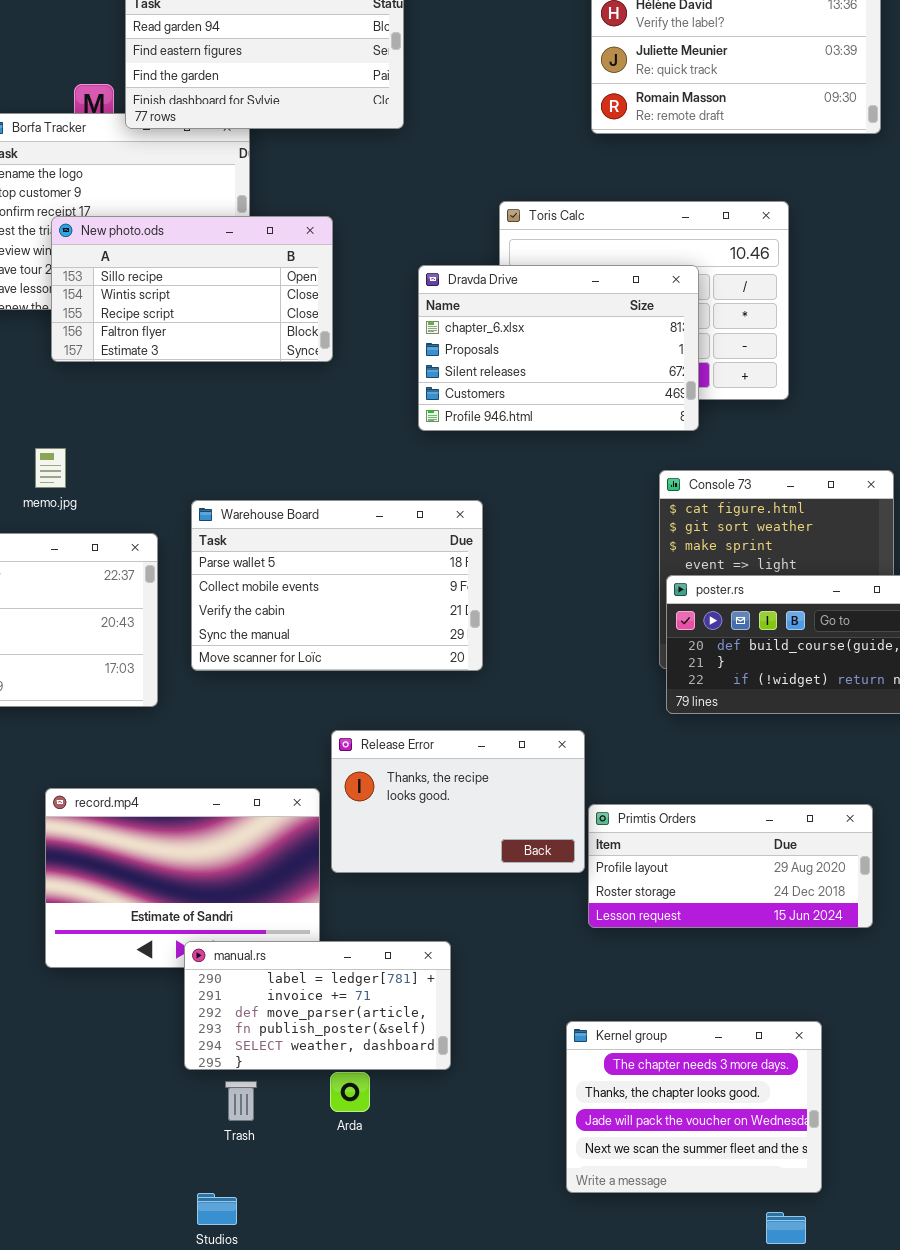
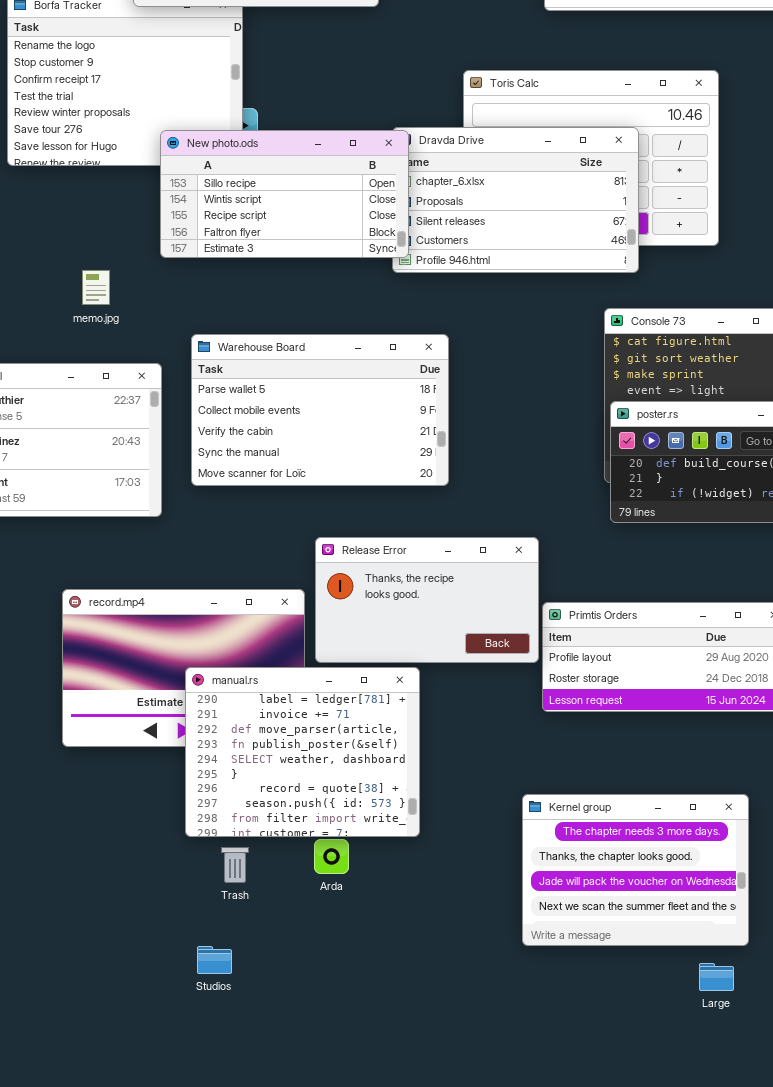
New photo.ods: [51,216,333,362] -> [160,130,409,258], moved
memo.jpg: [35,448,66,488] -> [82,270,110,305], moved
manual.rs: [184,941,451,1070] -> [185,667,420,837], resized

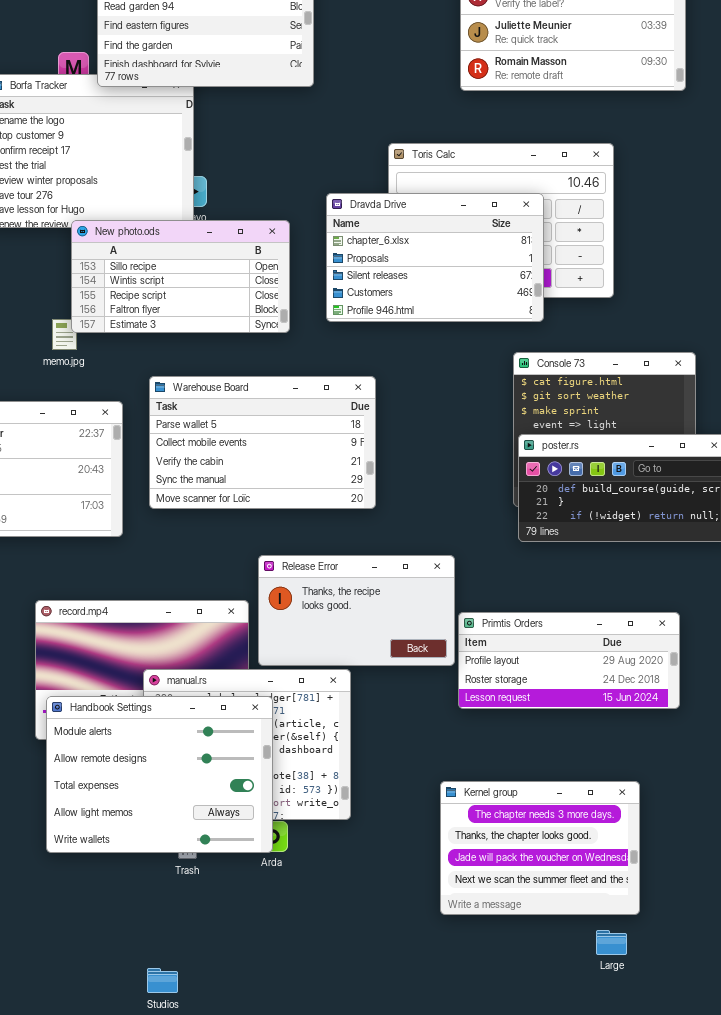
New photo.ods: [160,130,409,258] -> [71,220,290,333], moved
Handbook Settings: none -> [46,696,273,853], opened
Studios: [197,946,232,974] -> [147,968,178,993], moved

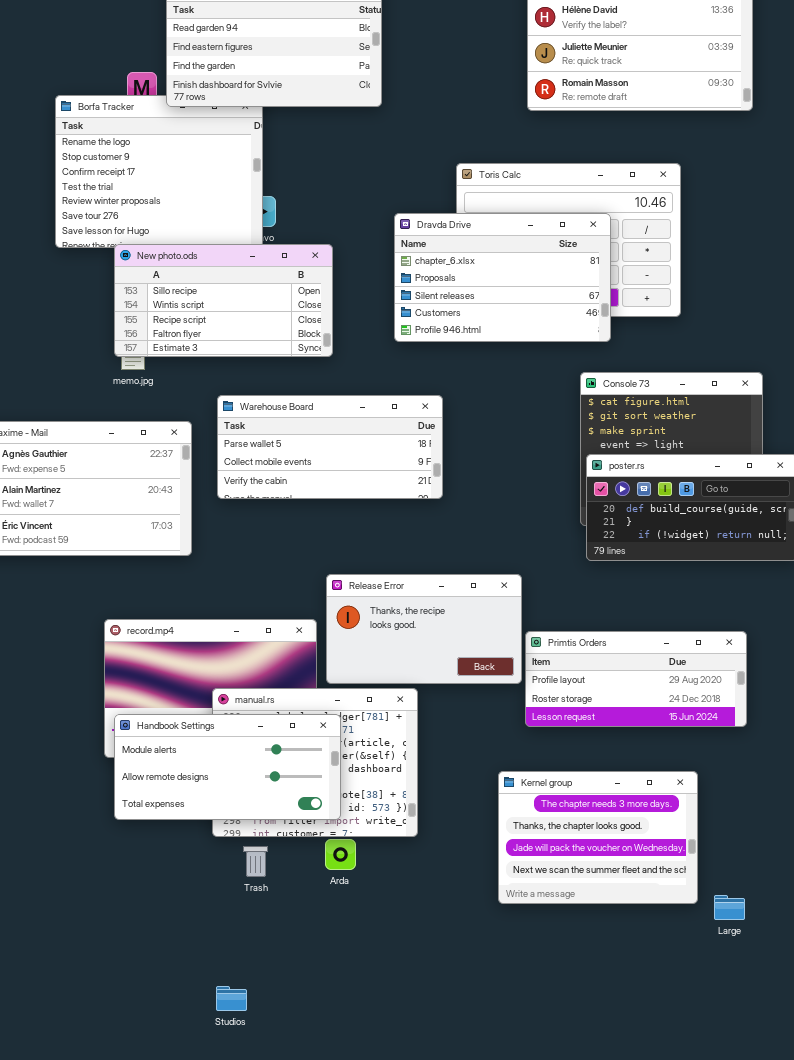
New photo.ods: [71,220,290,333] -> [114,244,333,357], moved
Warehouse Board: [149,376,376,509] -> [217,395,443,499], resized
Handbook Settings: [46,696,273,853] -> [114,714,341,820], resized
Kernel group: [440,781,640,915] -> [498,771,698,904], moved
Large: [596,930,627,955] -> [714,895,745,920], moved

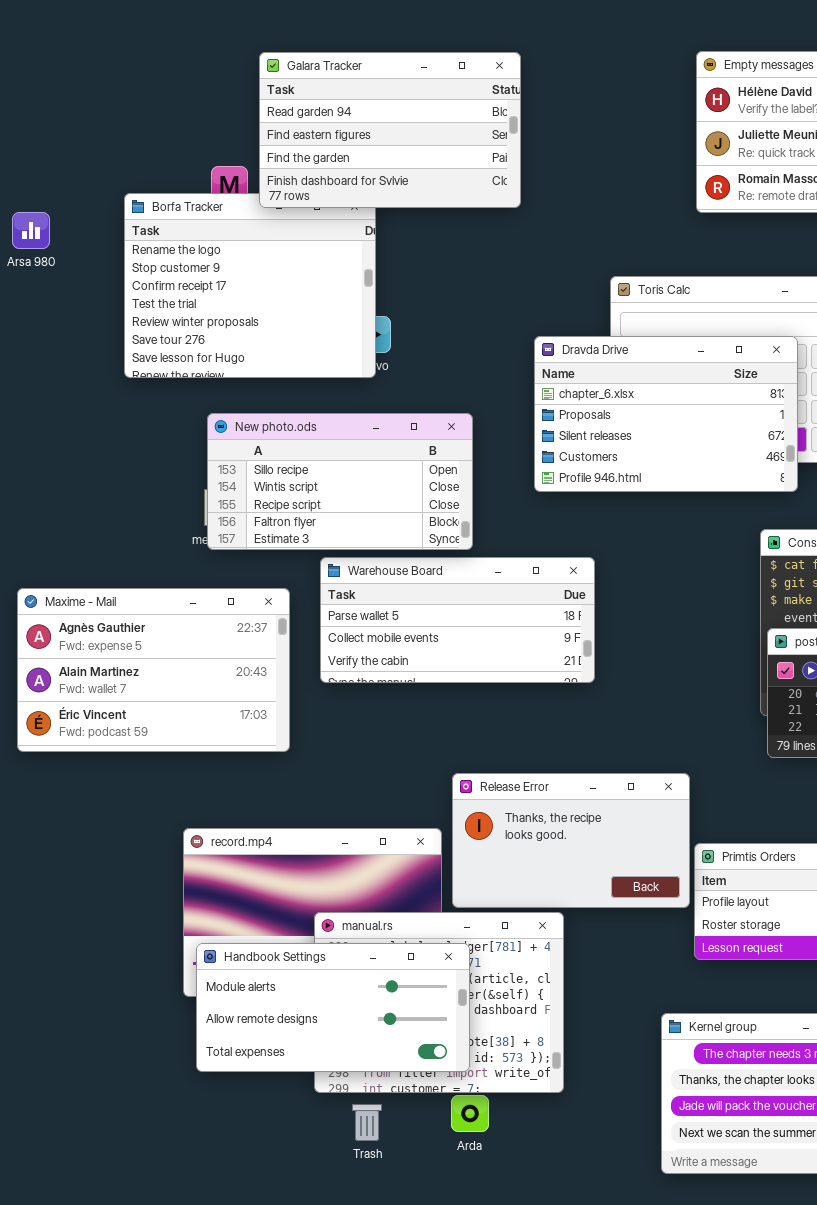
New photo.ods: [114,244,333,357] -> [207,413,473,550], moved

